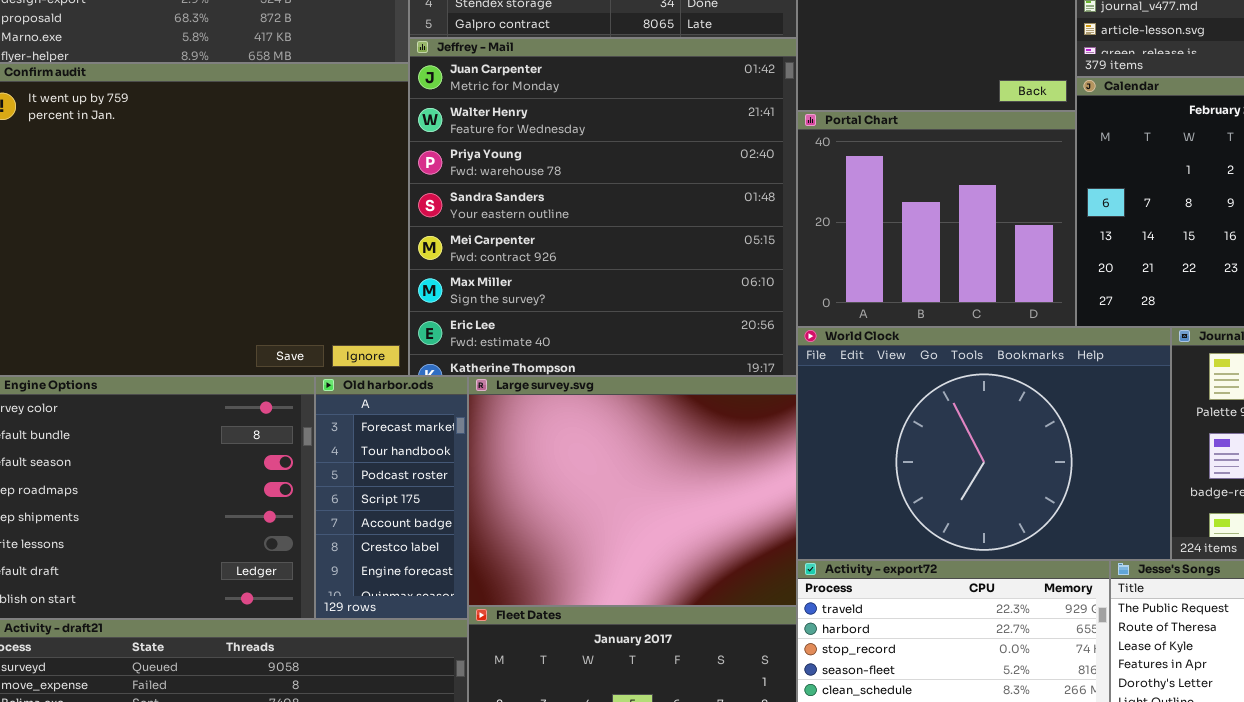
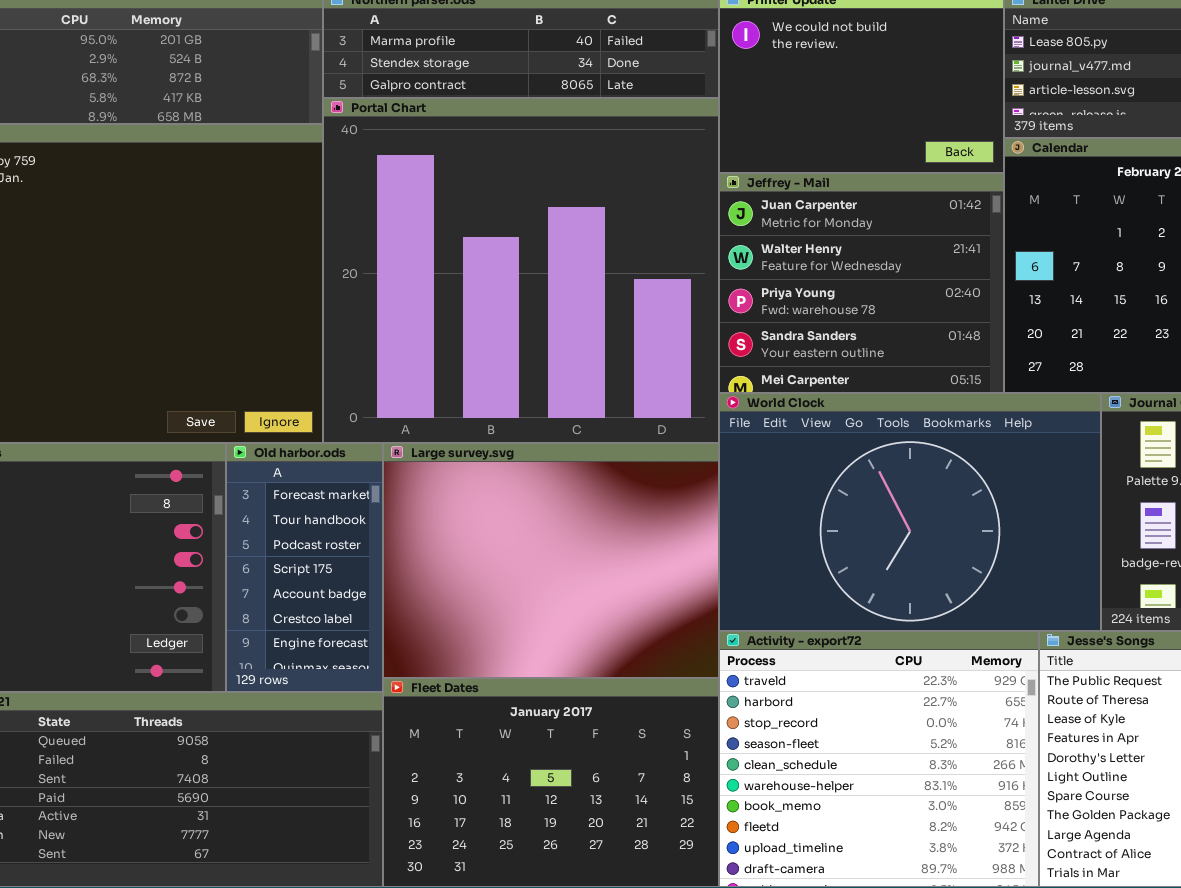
Jeffrey - Mail: [409,38,797,376] -> [719,173,1004,393], moved, resized
Portal Chart: [797,111,1076,327] -> [323,98,719,443], moved, resized

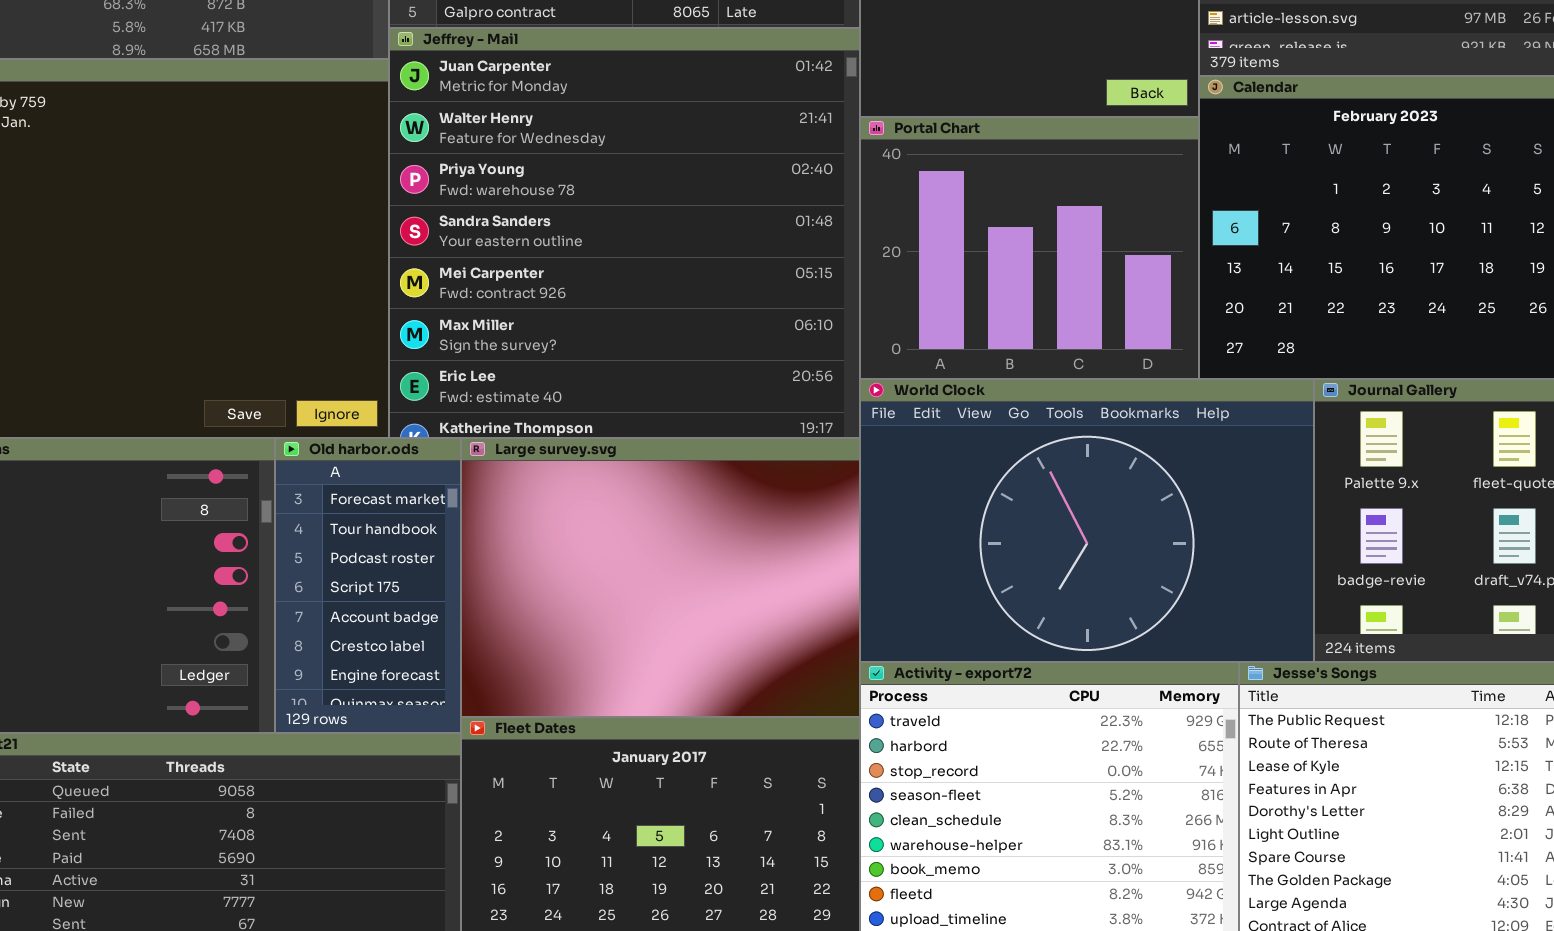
Portal Chart: [323,98,719,443] -> [860,117,1199,379], moved, resized
Jeffrey - Mail: [719,173,1004,393] -> [389,28,860,438], moved, resized

